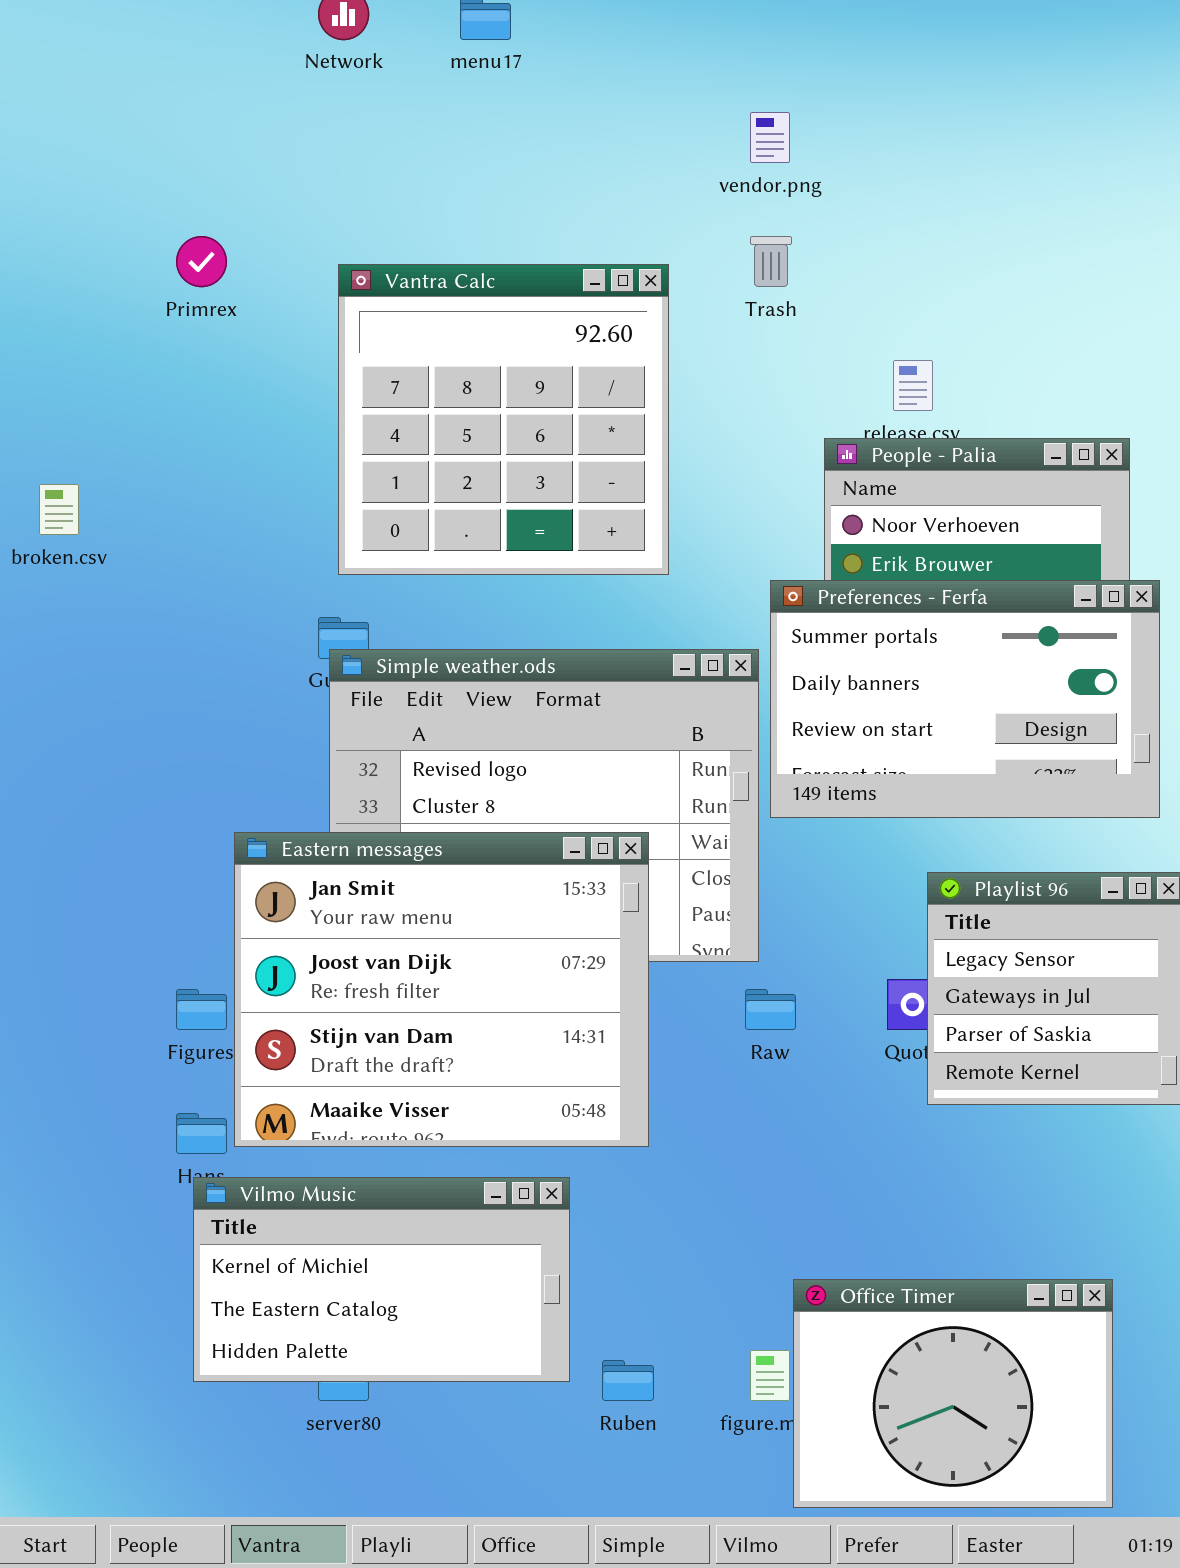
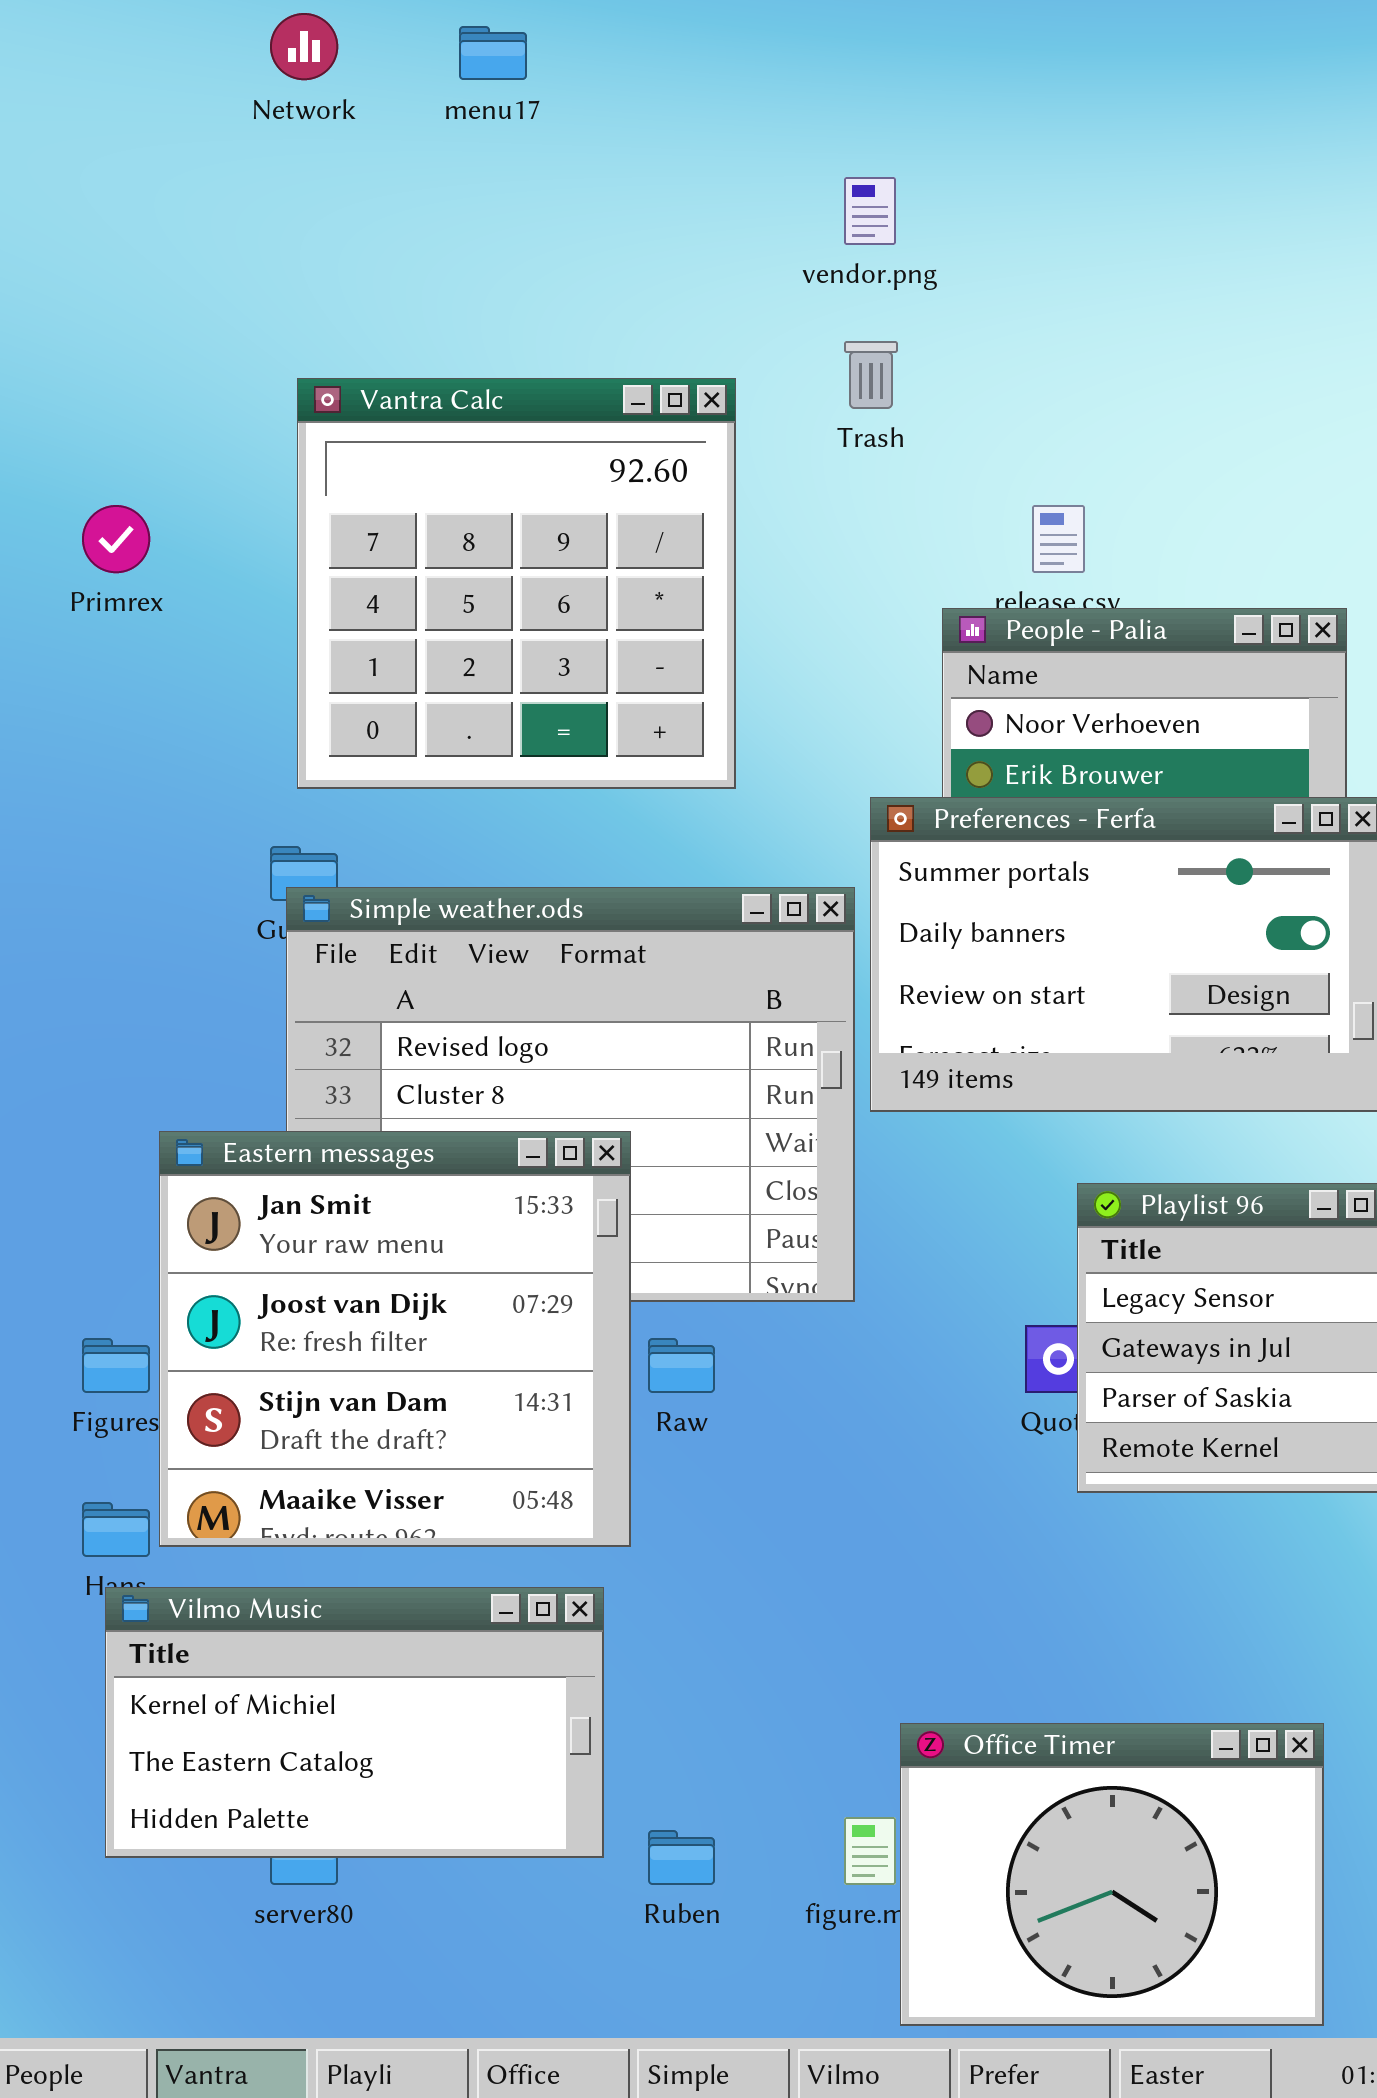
Primrex: [176,236,227,287] -> [82,505,150,573], moved
Eastern messages: [234,832,649,1147] -> [159,1131,631,1547], resized
Raw: [745,989,796,1030] -> [648,1338,715,1393], moved

